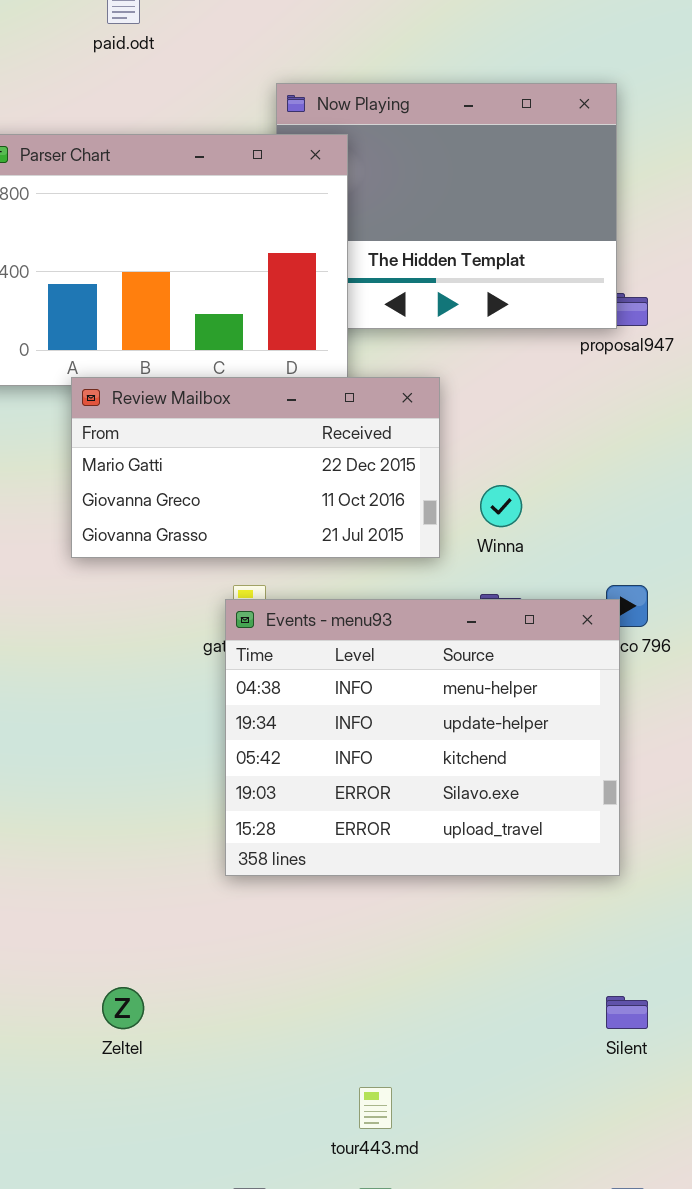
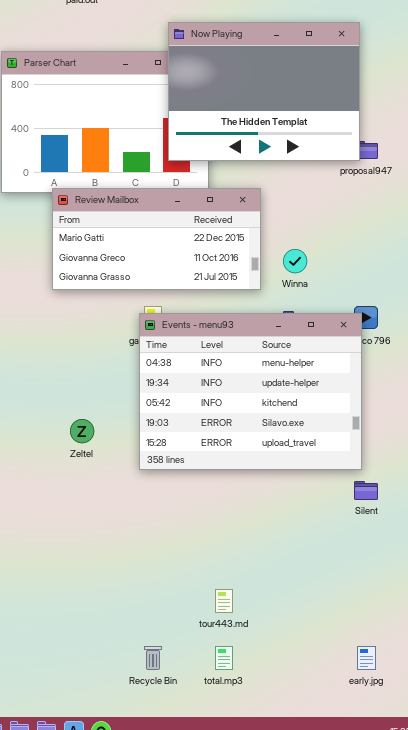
Now Playing: [276,83,617,329] -> [168,22,360,161], raised
Zeltel: [102,987,144,1029] -> [70,419,94,443], moved
Silent: [606,996,648,1029] -> [354,481,378,500], moved

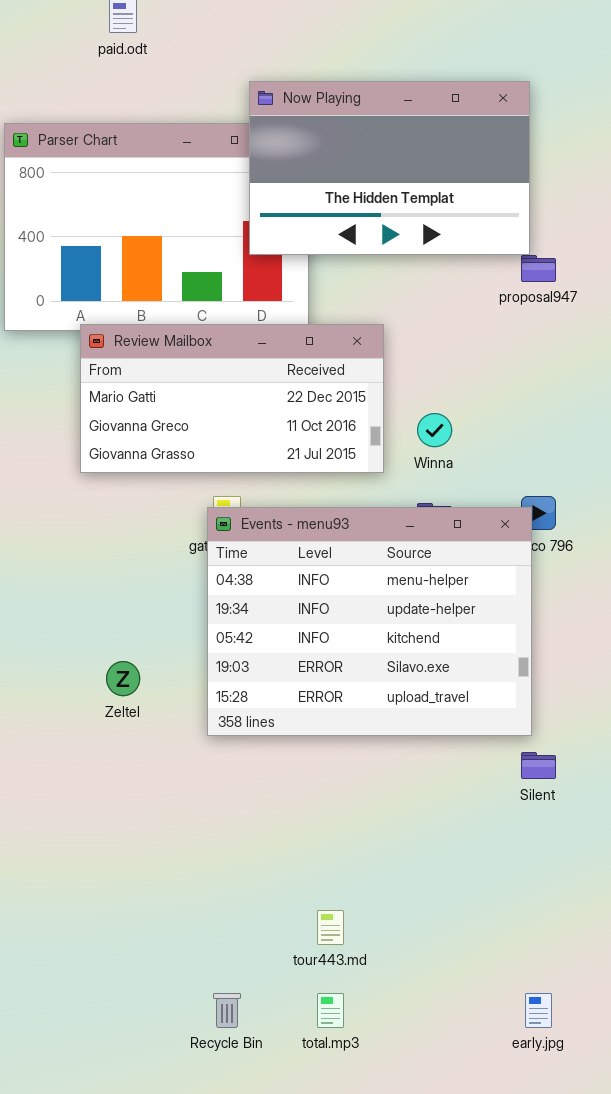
Now Playing: [168,22,360,161] -> [249,81,530,255], resized

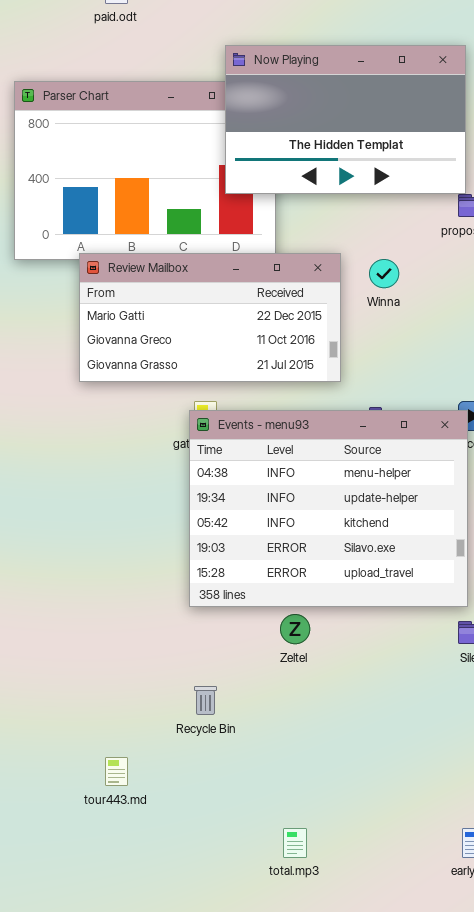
Winna: [417,413,452,447] -> [369,259,399,288], moved
Zeltel: [106,661,140,696] -> [280,614,310,644], moved
tour443.md: [317,910,344,945] -> [105,757,128,786], moved
Recycle Bin: [213,993,241,1028] -> [194,686,217,715], moved

